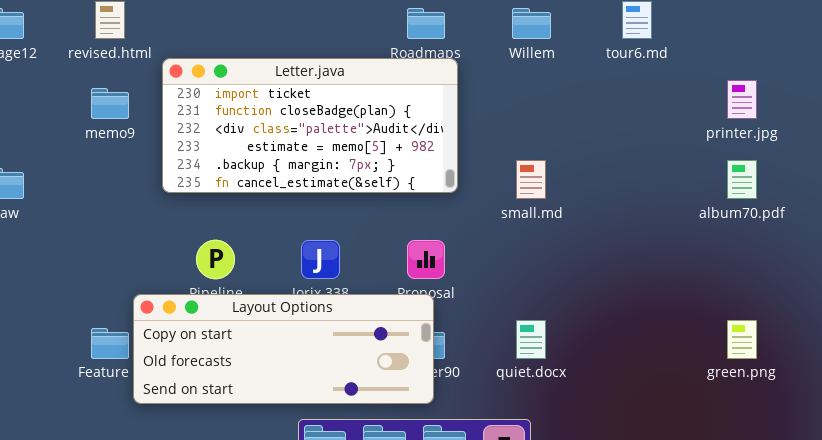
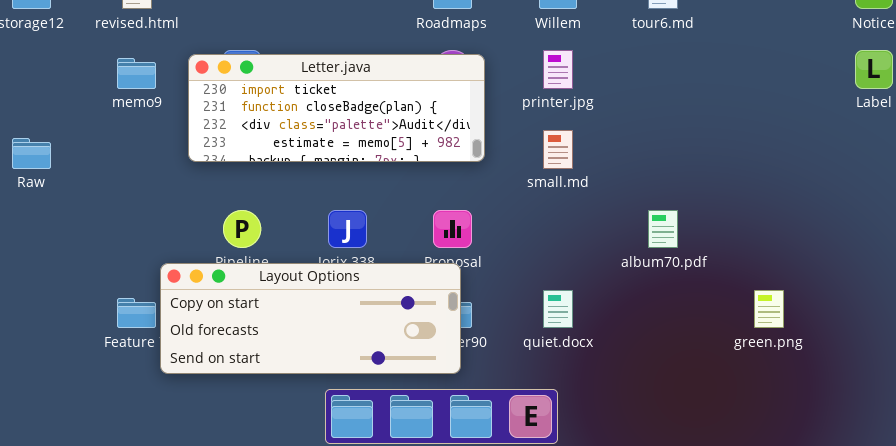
Letter.java: [162,58,458,193] -> [188,54,485,162], resized
printer.jpg: [727,80,757,119] -> [543,50,573,89], moved
album70.pdf: [727,160,757,199] -> [648,210,678,248], moved

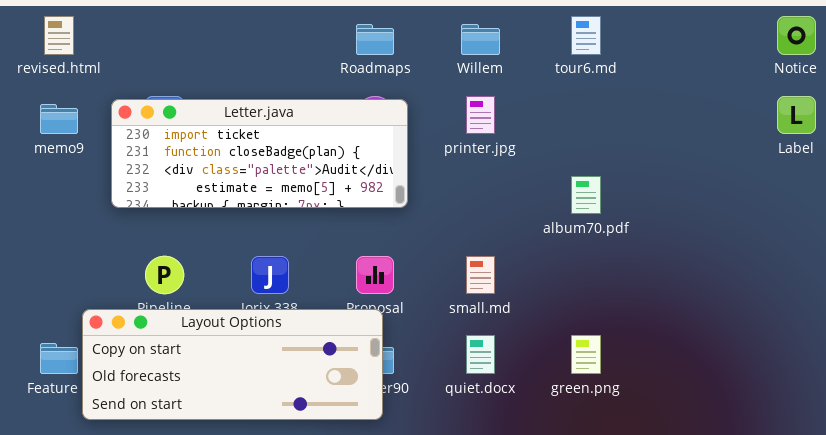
small.md: [543,130,573,169] -> [466,256,495,294], moved
album70.pdf: [648,210,678,248] -> [571,176,601,214], moved
green.png: [754,290,784,328] -> [571,335,601,374], moved

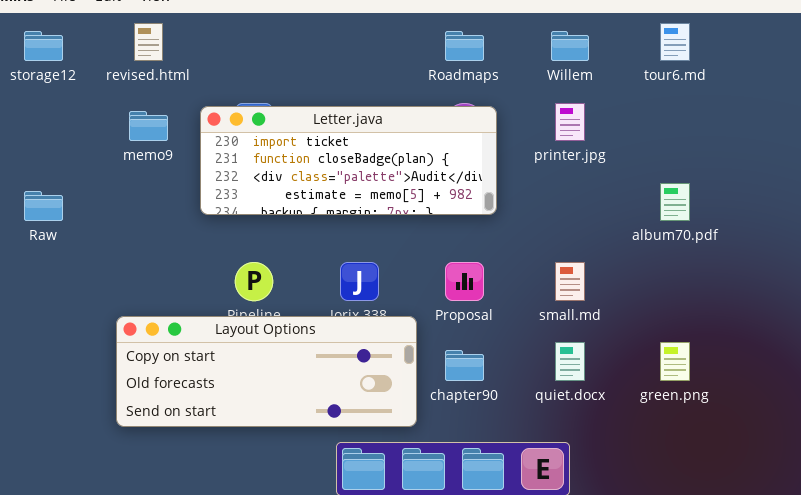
Layout Options: [82,309,383,420] -> [116,316,417,427], moved

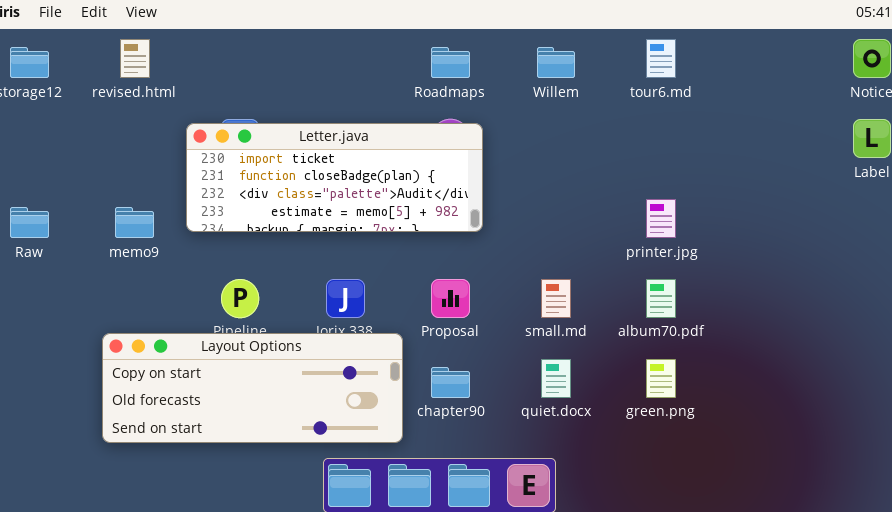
printer.jpg: [555,103,585,141] -> [646,199,676,238], moved
memo9: [129,111,168,141] -> [115,207,154,238], moved
album70.pdf: [660,183,690,221] -> [646,279,676,318], moved

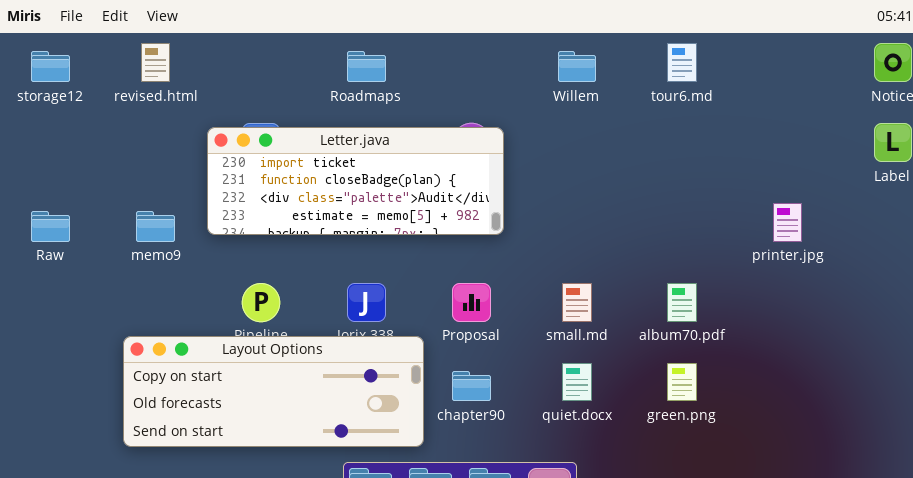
Roadmaps: [431,47,470,78] -> [347,51,386,82], moved
printer.jpg: [646,199,676,238] -> [773,203,802,242], moved

